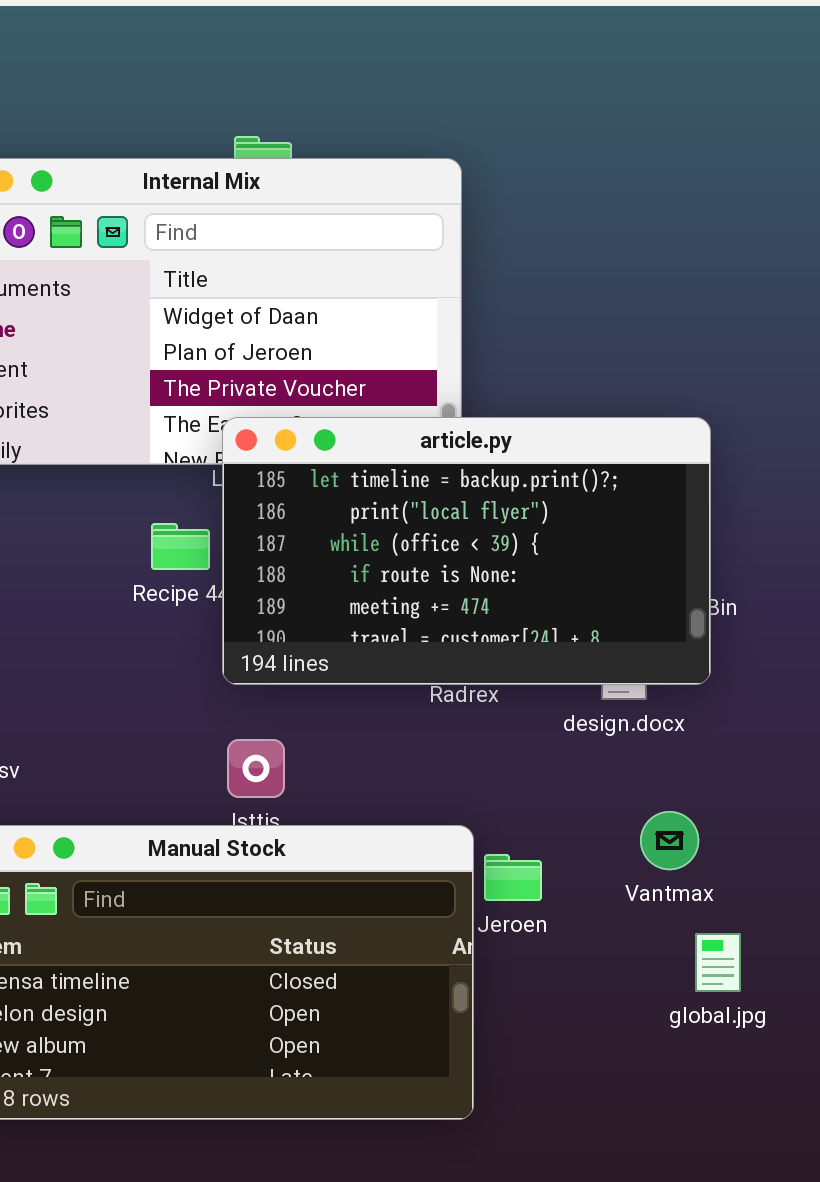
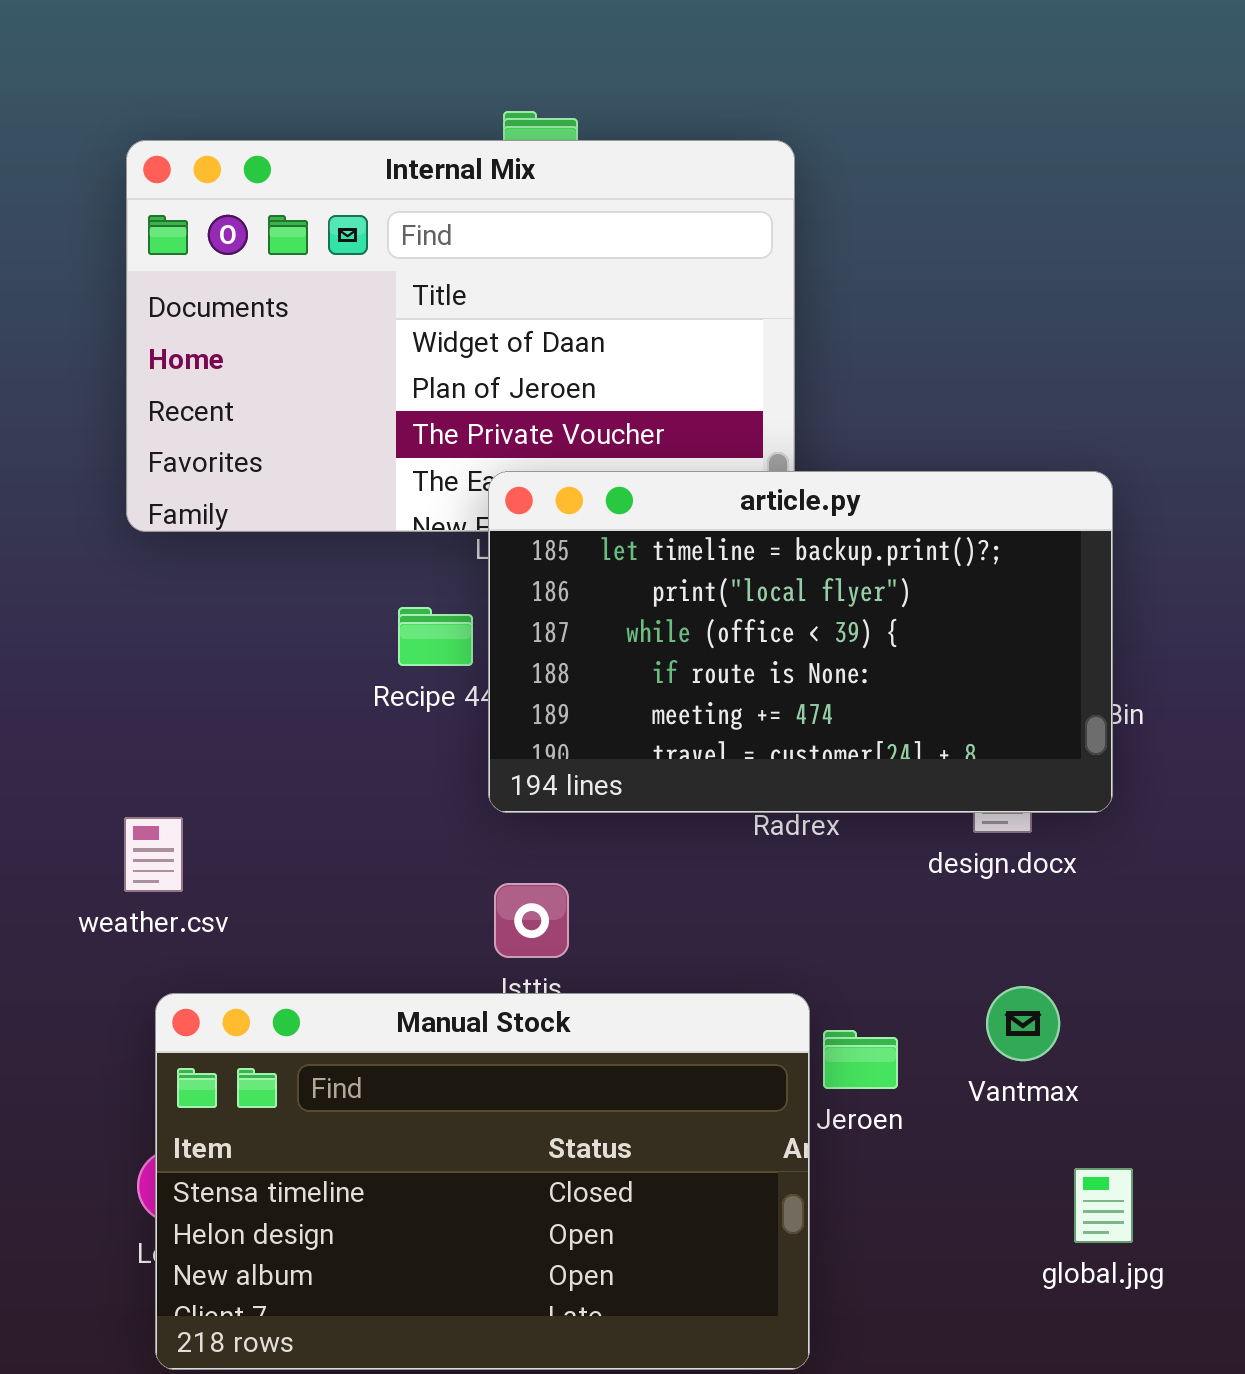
Vantmax: [640,811,699,870] -> [986,986,1060,1061], moved
global.jpg: [695,933,741,992] -> [1074,1168,1133,1243], moved

